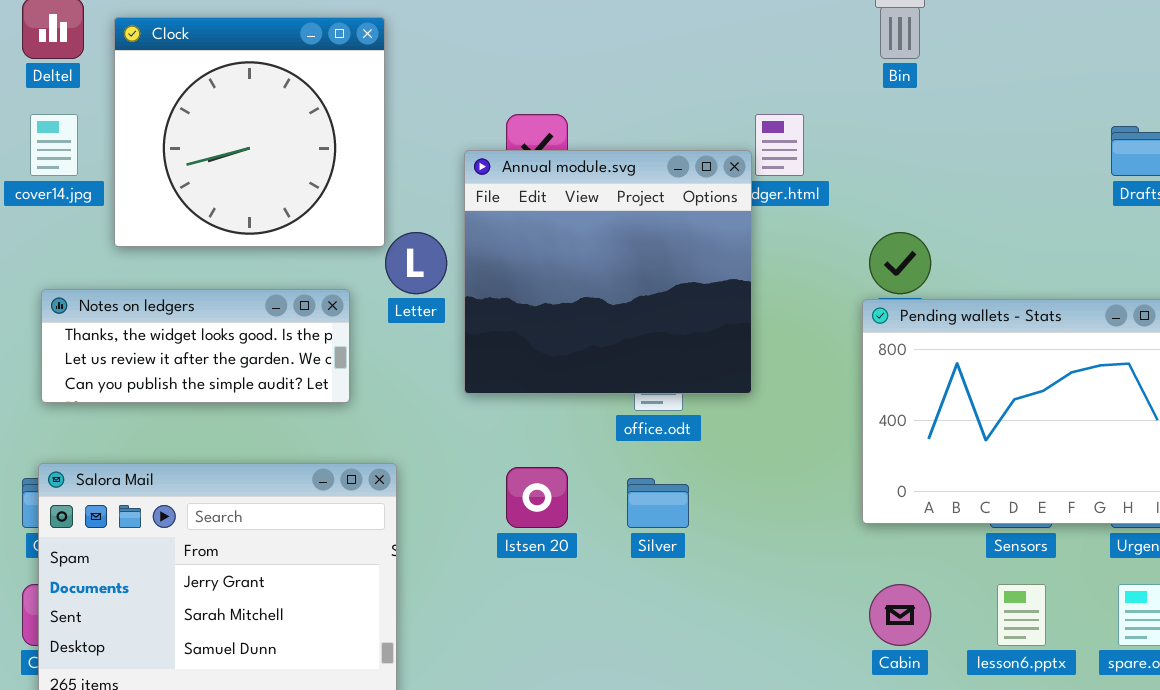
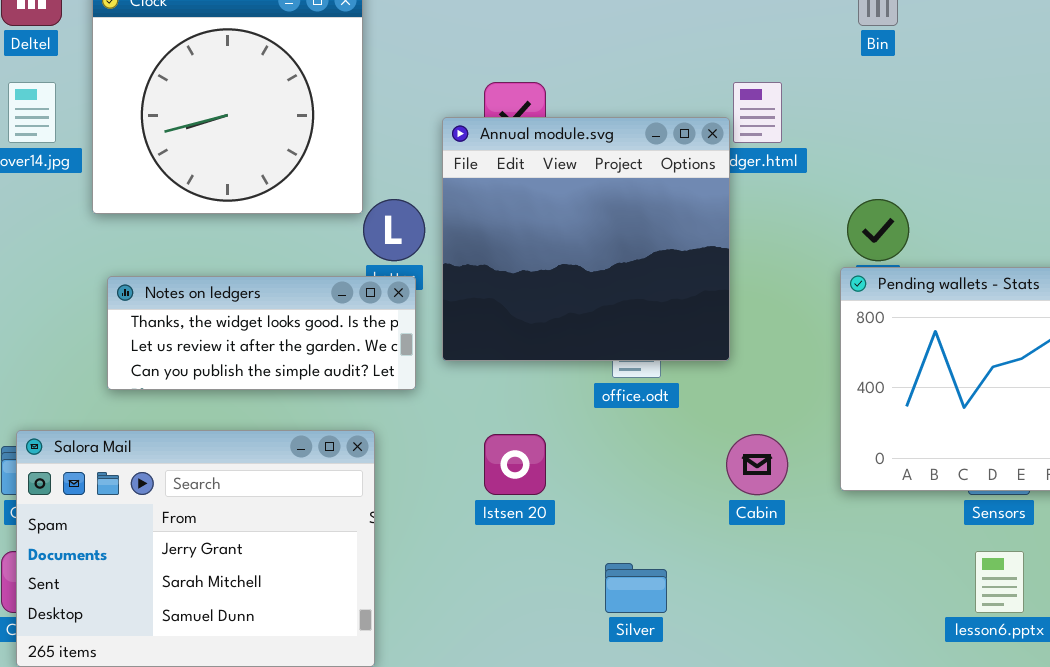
Notes on ledgers: [41,289,350,403] -> [107,276,416,390], moved
Silver: [627,478,689,528] -> [605,563,667,613], moved
Cabin: [869,584,931,646] -> [726,434,788,495], moved

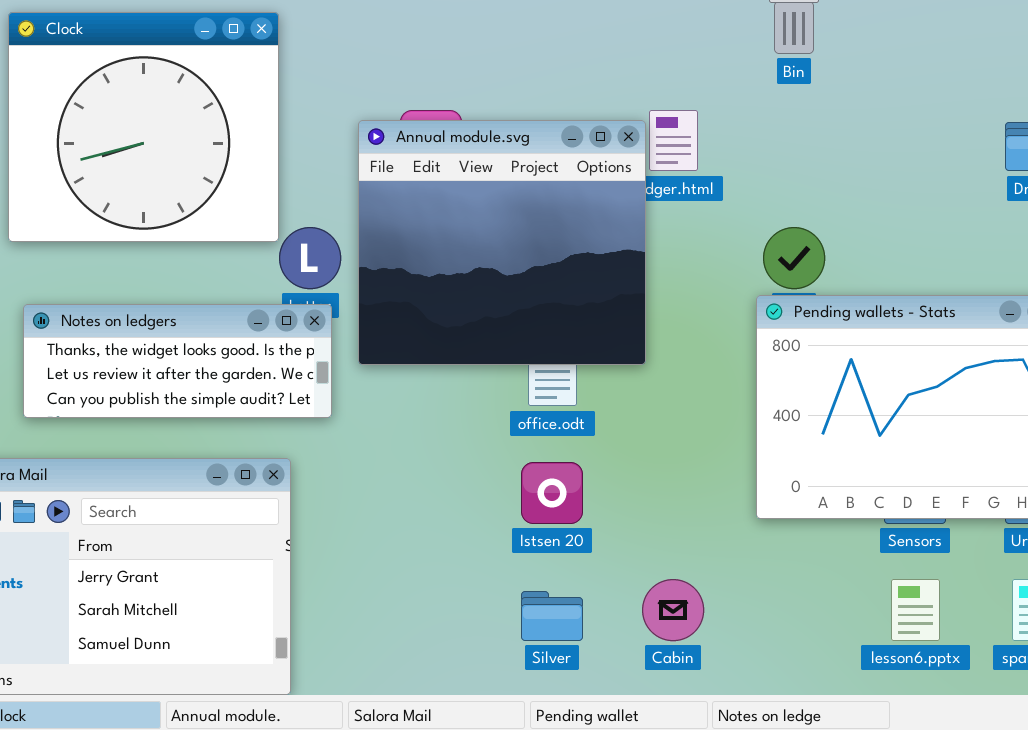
Annual module.svg: [442,117,730,361] -> [358,120,646,365], moved
Istsen 20: [484,434,546,495] -> [521,462,583,524], moved
Cabin: [726,434,788,495] -> [642,579,704,641], moved

